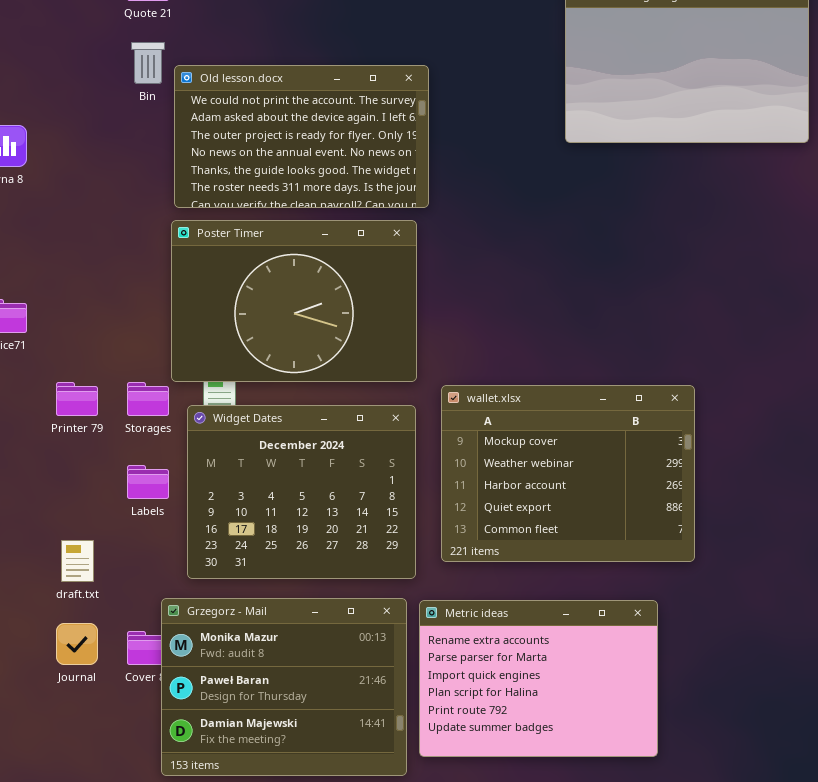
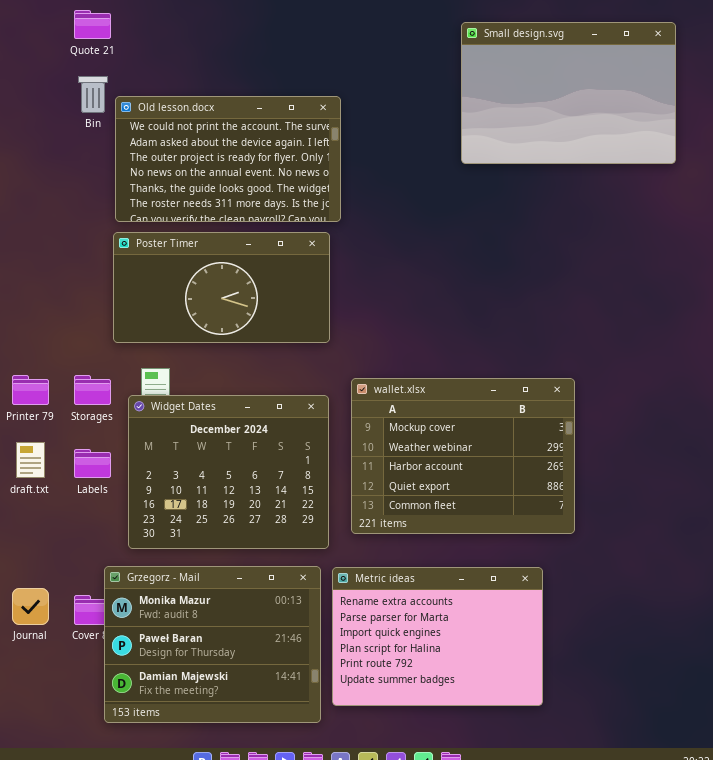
Poster Timer: [171,220,417,382] -> [113,232,330,343], resized
draft.txt: [61,540,94,582] -> [16,442,45,478], moved

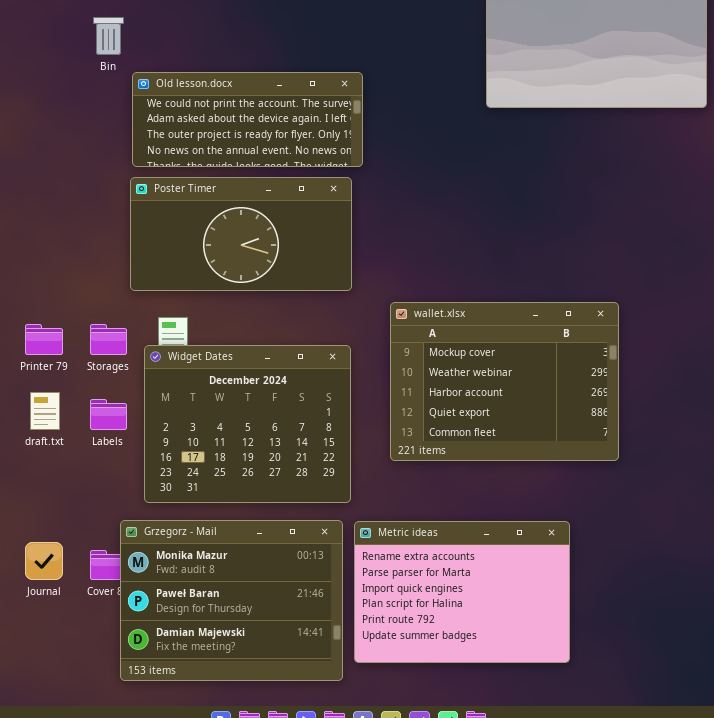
Old lesson.docx: [115,96,341,222] -> [132,72,363,167], resized
wallet.xlsx: [351,378,575,534] -> [390,302,619,461], moved

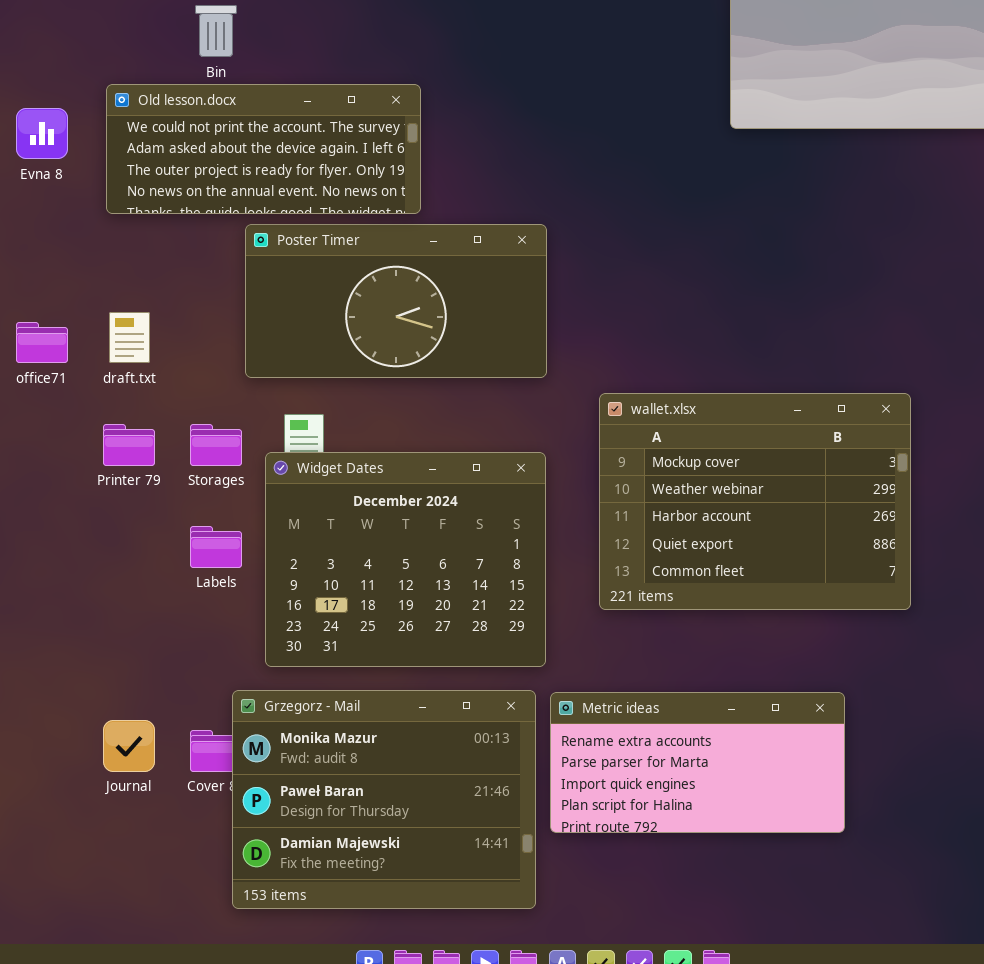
Old lesson.docx: [132,72,363,167] -> [106,84,421,214], moved
draft.txt: [30,392,60,430] -> [109,312,150,363], moved
Metric ideas: [354,521,570,663] -> [550,692,845,833], resized

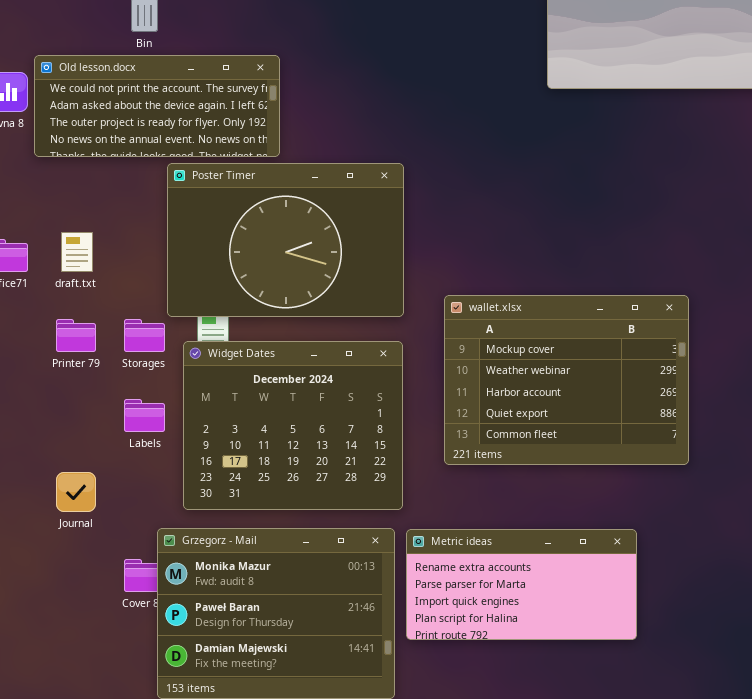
Old lesson.docx: [106,84,421,214] -> [34,55,280,157], moved
Poster Timer: [245,224,547,378] -> [167,163,404,317], resized
Journal: [103,720,155,772] -> [56,472,96,512], moved

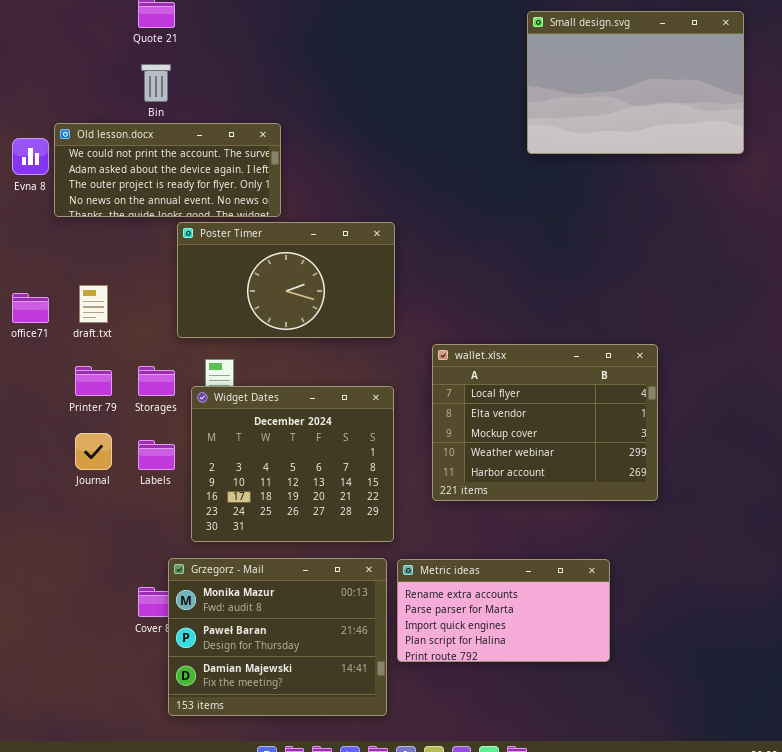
Poster Timer: [167,163,404,317] -> [177,222,395,338], resized
wallet.xlsx: [444,295,689,465] -> [432,344,658,501], scrolled up 2 rows
Journal: [56,472,96,512] -> [75,433,112,470], moved

